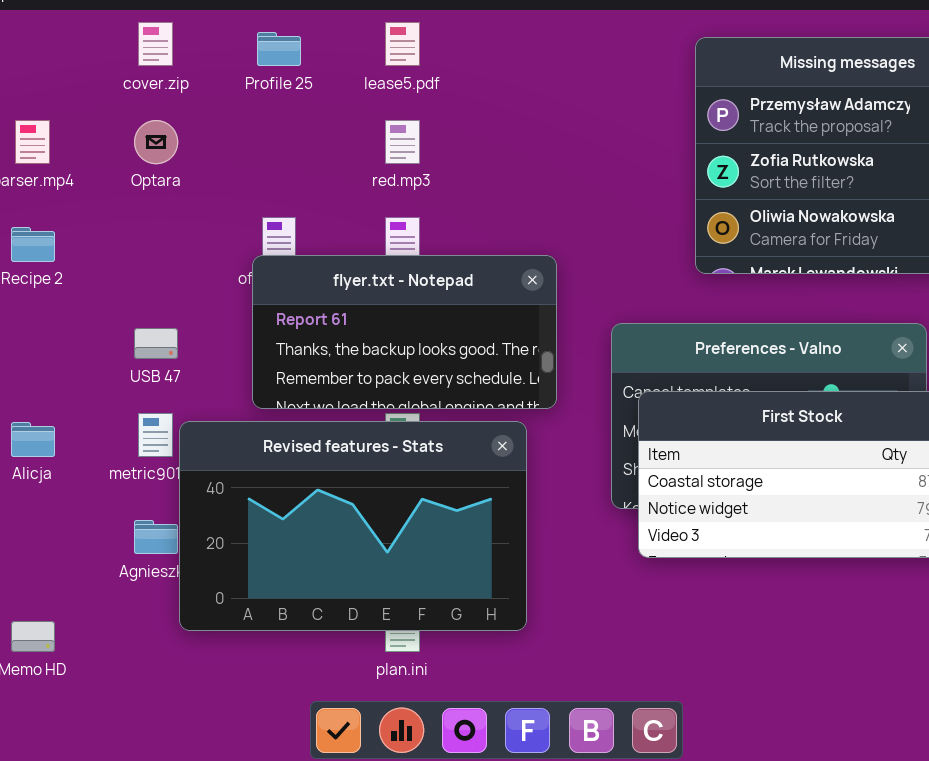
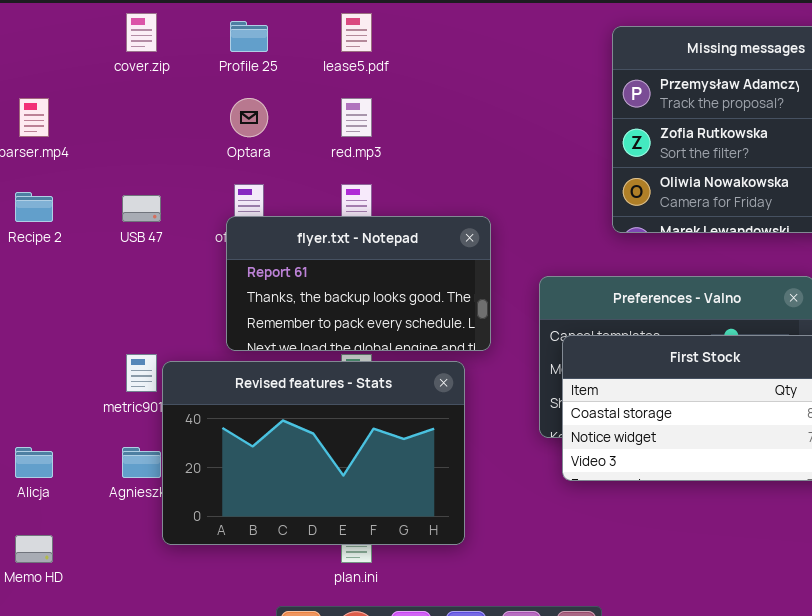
Optara: [134,120,178,164] -> [230,98,268,137], moved
USB 47: [134,328,178,359] -> [122,195,161,222], moved
Alicja: [11,422,55,457] -> [15,447,53,478], moved

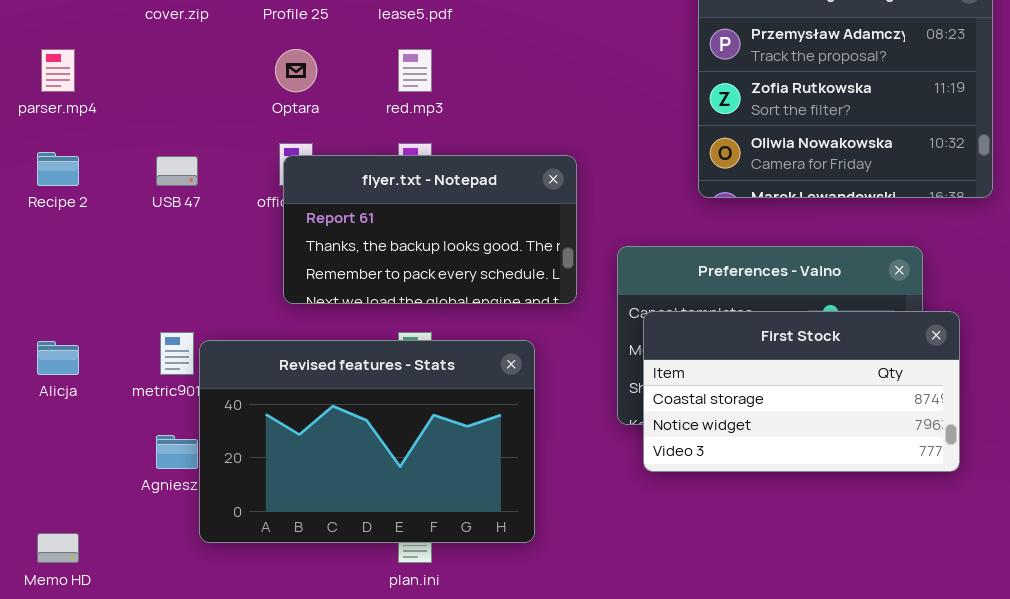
flyer.txt - Notepad: [226,216,491,351] -> [283,155,577,304], moved
Alicja: [15,447,53,478] -> [37,341,79,375], moved

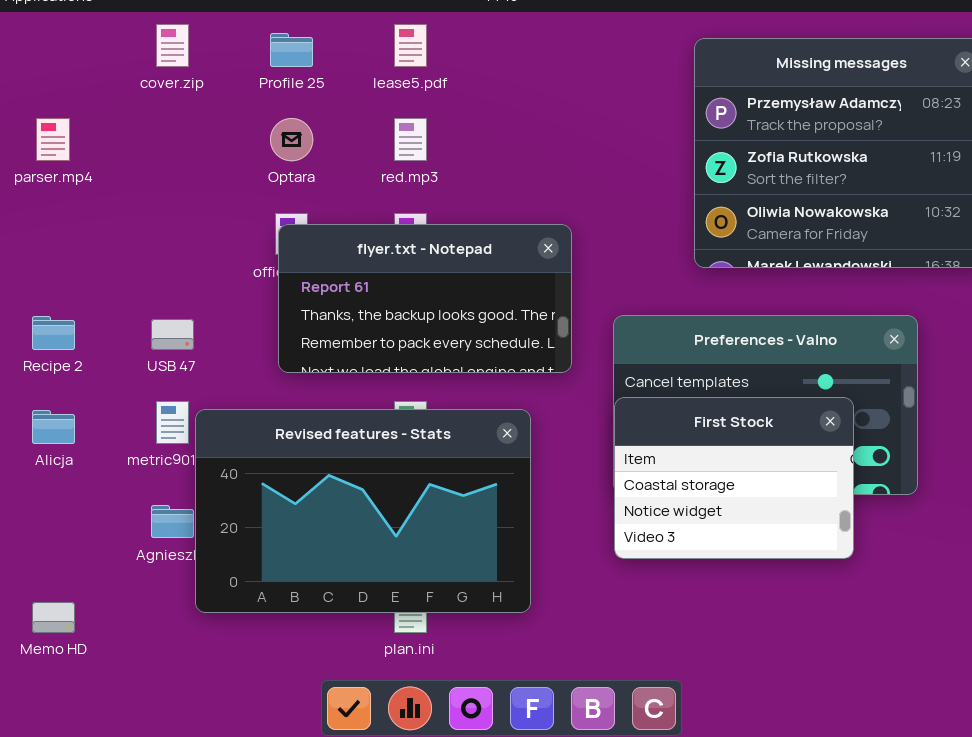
Recipe 2: [37,152,79,186] -> [32,316,75,350], moved
USB 47: [156,156,198,186] -> [151,319,194,350], moved
First Stock: [643,311,960,472] -> [614,397,854,559], moved, resized

